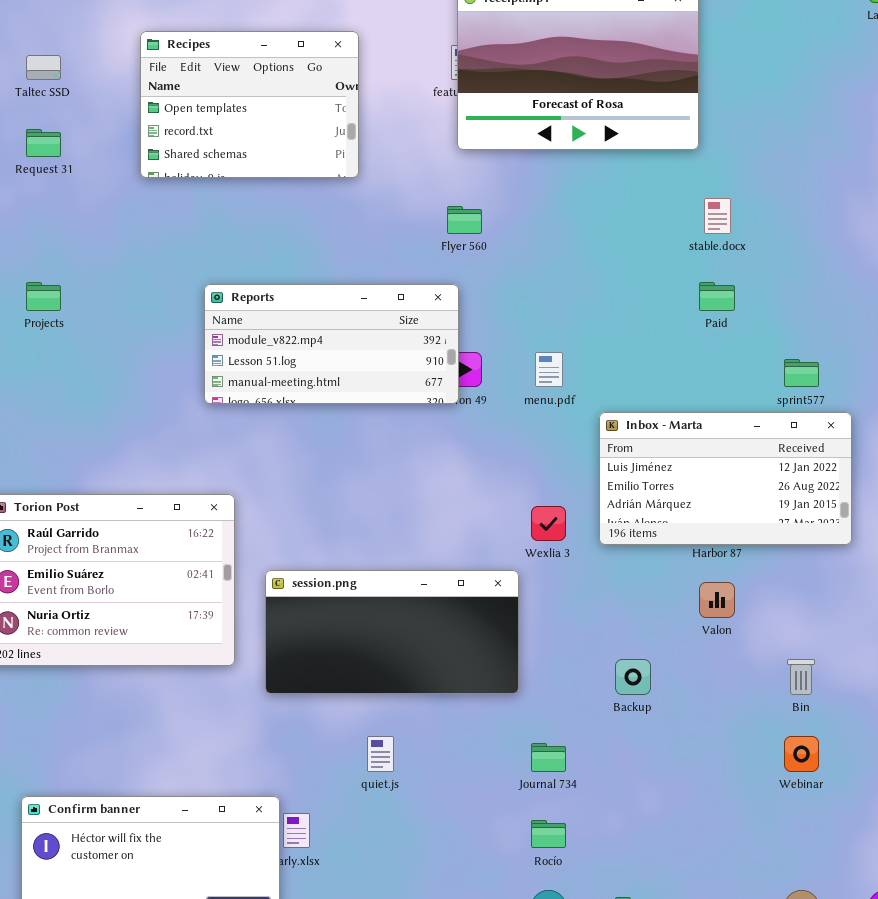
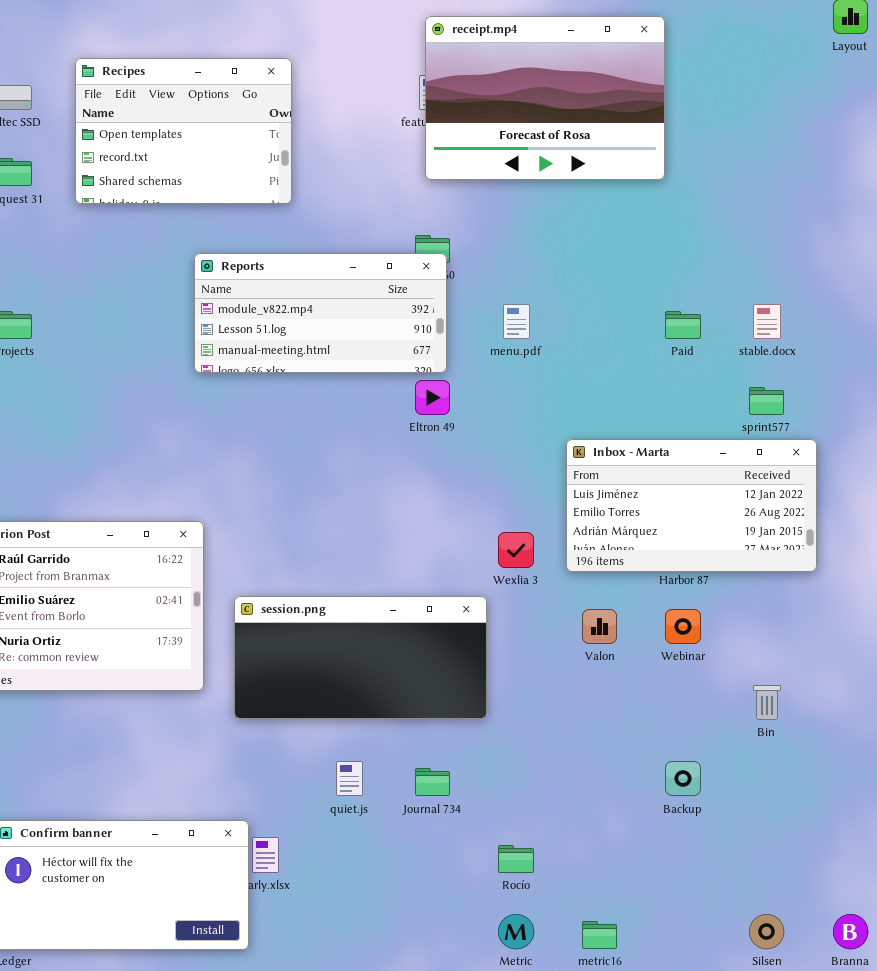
Recipes: [140,31,359,178] -> [75,58,292,204], moved
stable.docx: [704,198,731,234] -> [753,304,781,339], moved
Reports: [204,284,459,404] -> [194,253,447,373], moved
menu.pdf: [535,352,563,387] -> [503,304,530,339], moved
Valon: [699,582,735,618] -> [582,609,617,644], moved
Backup: [615,659,651,695] -> [665,761,701,796], moved
Webinar: [784,736,819,772] -> [665,609,701,644], moved
Journal 734: [531,743,566,772] -> [415,768,450,796], moved

